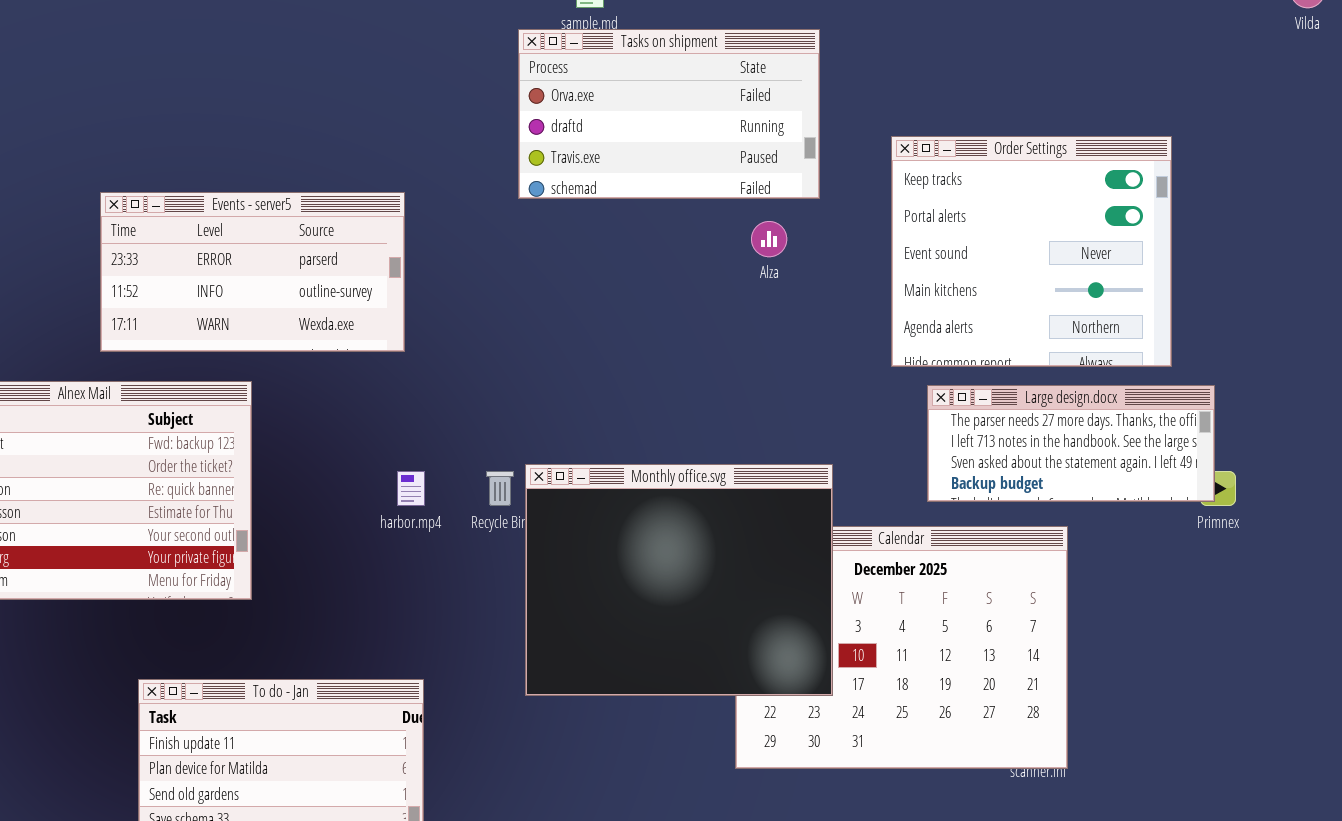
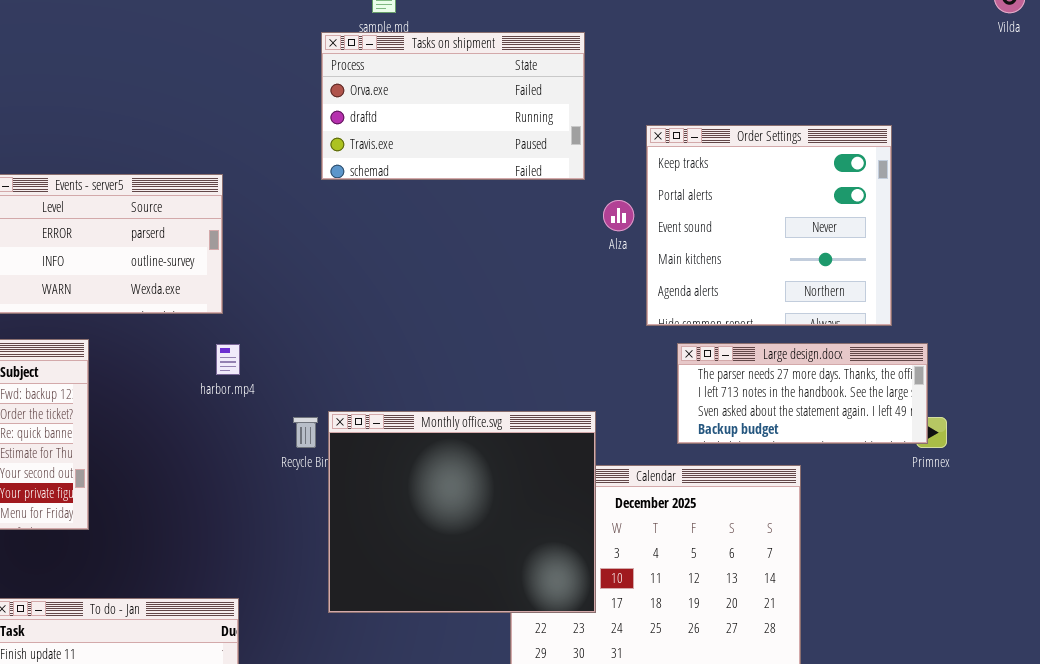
Alza: [751,221,787,257] -> [603,200,634,231], moved
harbor.mp4: [397,471,425,506] -> [216,344,240,375], moved

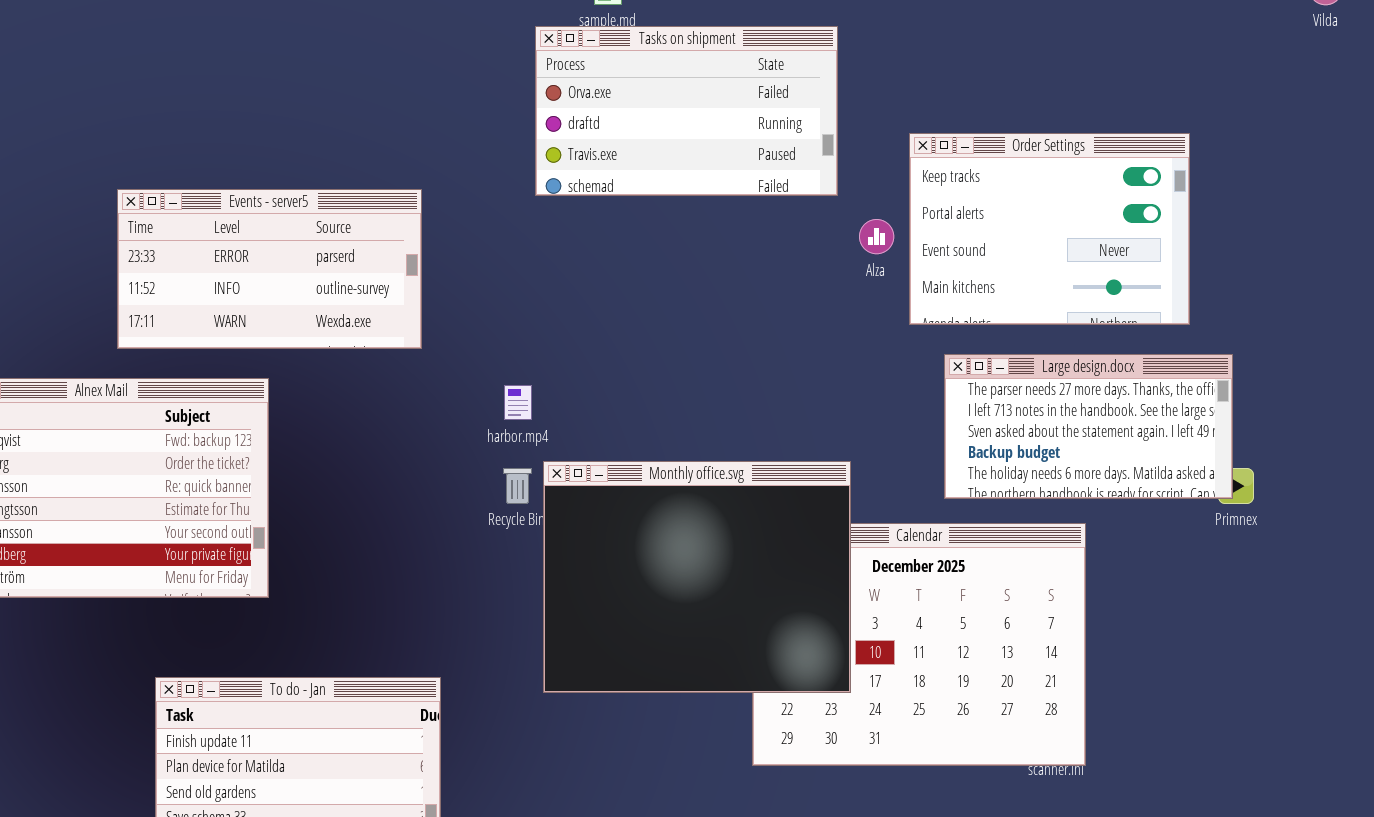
Order Settings: [646,125,892,326] -> [909,133,1190,325], resized
Large design.docx: [677,343,928,444] -> [944,354,1233,499], resized
harbor.mp4: [216,344,240,375] -> [504,385,532,420], moved

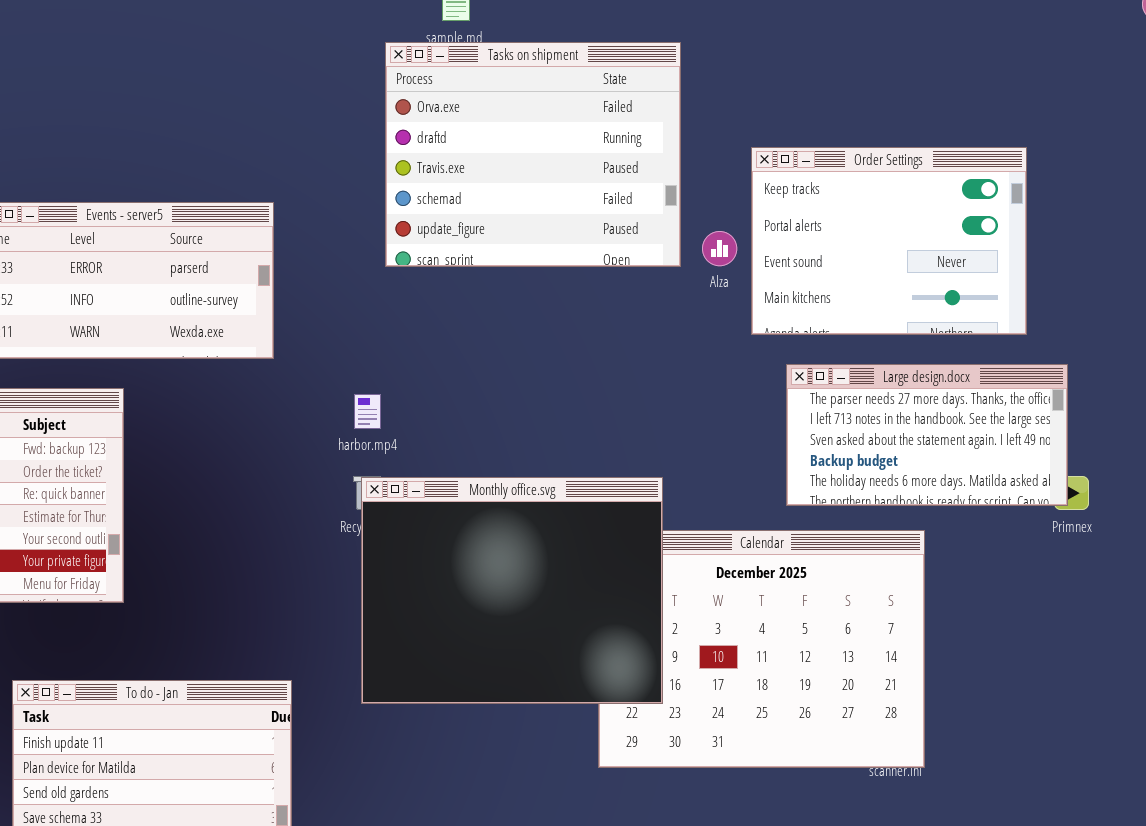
Tasks on shipment: [535,26,838,196] -> [385,42,681,267], resized
Monthly office.svg: [543,461,851,693] -> [361,477,663,704], moved

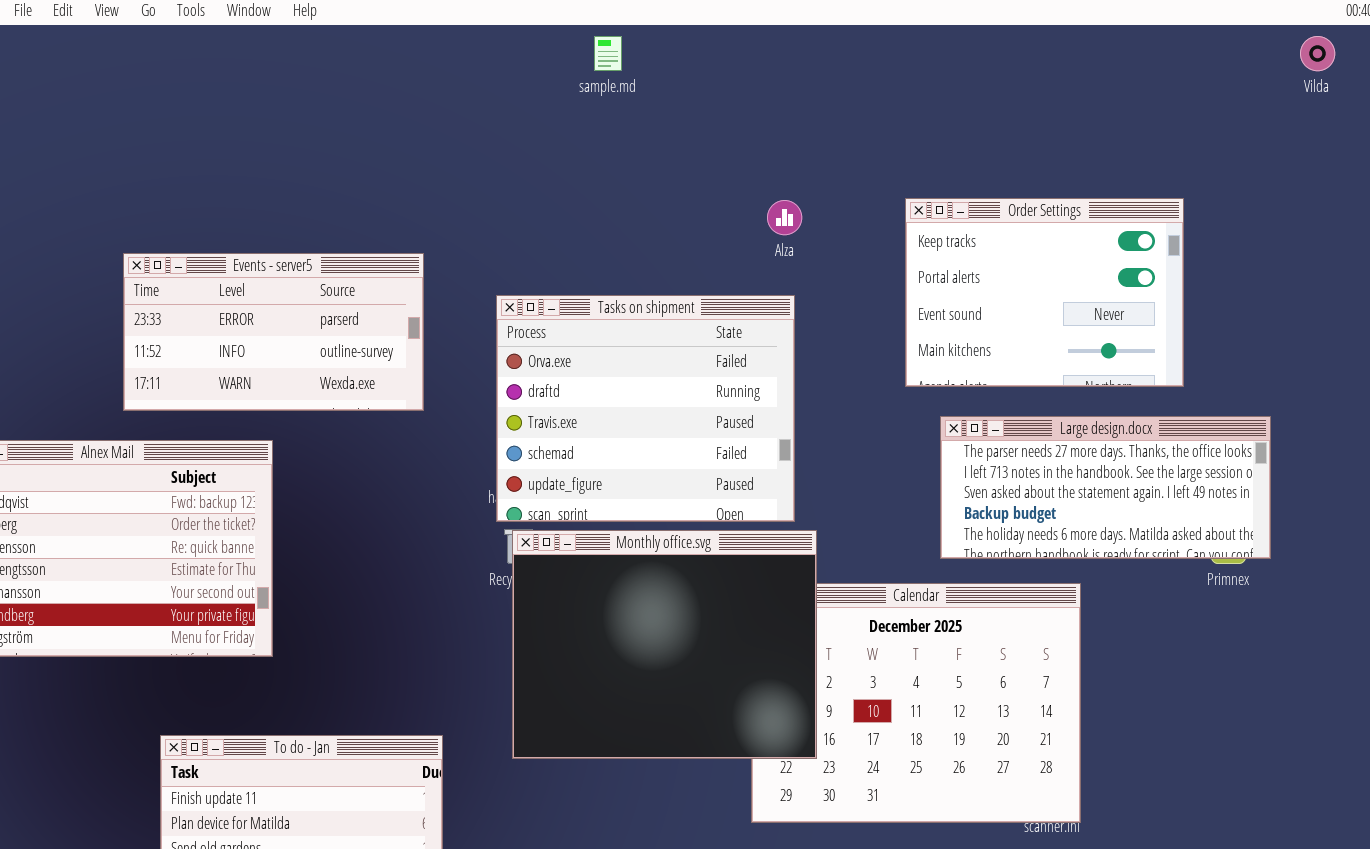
Tasks on shipment: [385,42,681,267] -> [496,295,795,522], moved
Alza: [702,231,737,266] -> [767,200,802,235], moved
Large design.docx: [786,364,1068,506] -> [940,416,1271,559], resized

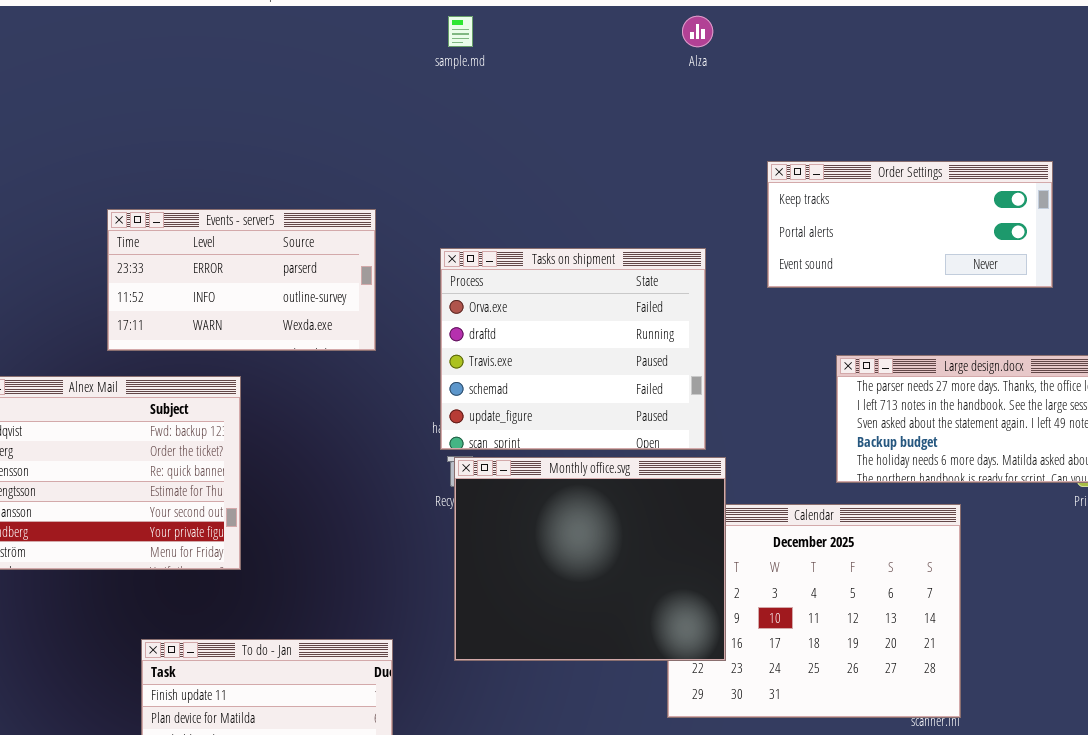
sample.md: [594,36,622,71] -> [448,16,473,47], moved
Order Settings: [905,198,1184,387] -> [767,161,1053,288], resized
Alza: [767,200,802,235] -> [682,16,713,47], moved

